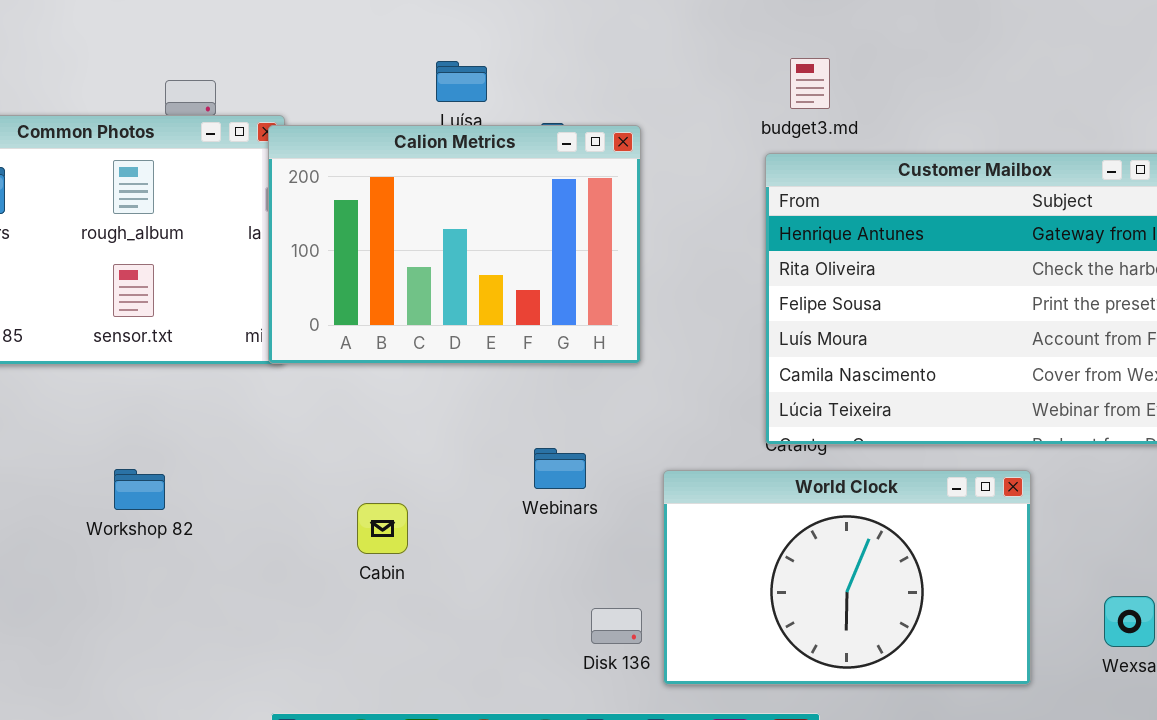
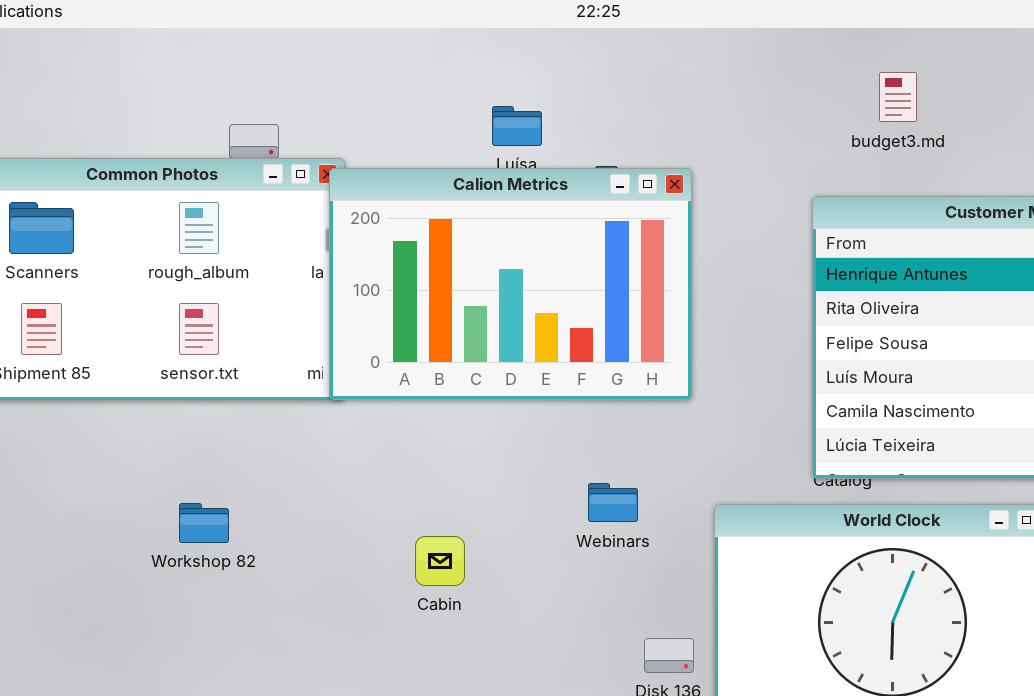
budget3.md: [790,58,830,109] -> [879,72,917,122], moved

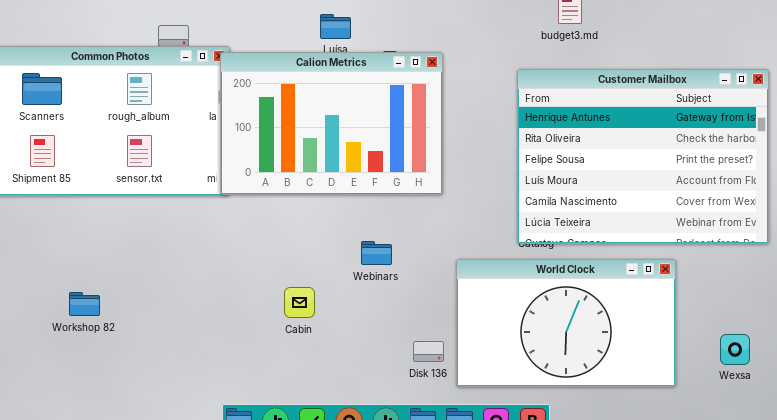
Webinars: [588,483,638,522] -> [361,241,392,265], moved
Workshop 82: [179,503,229,543] -> [69,292,100,316], moved
Cabin: [415,536,465,586] -> [284,287,315,318], moved

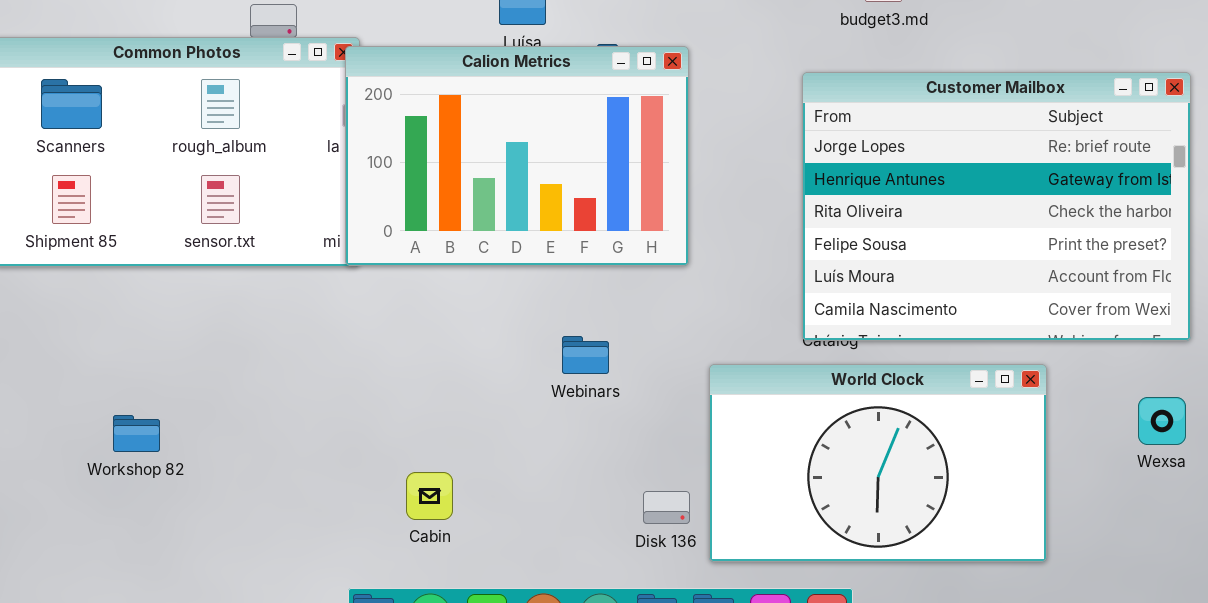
Customer Mailbox: [517,69,769,244] -> [802,72,1191,341], scrolled up 1 row
Cabin: [284,287,315,318] -> [406,472,453,520], moved
Wexsa: [720,334,750,365] -> [1138,397,1186,445], moved

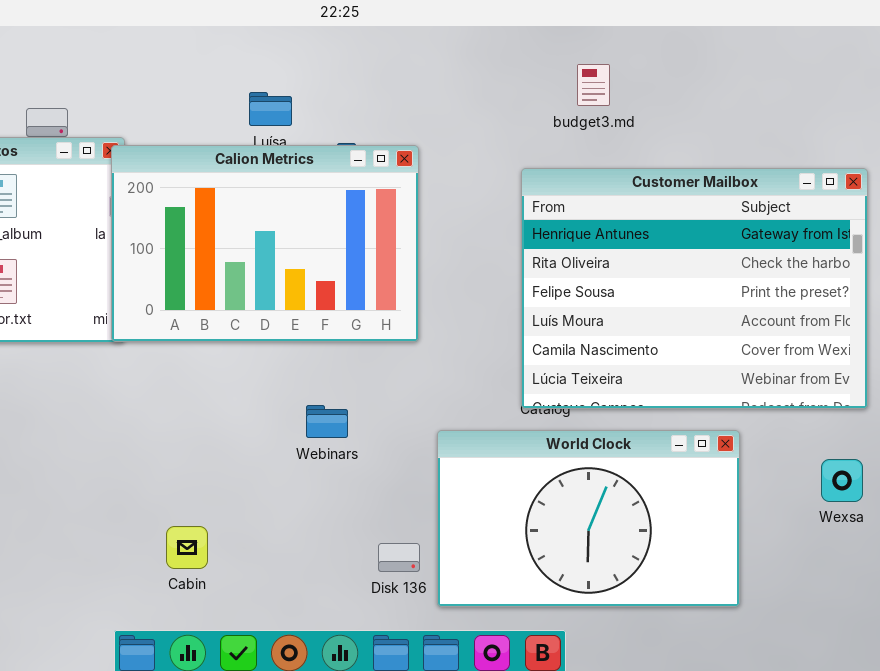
Customer Mailbox: [802,72,1191,341] -> [521,168,868,409], scrolled down 1 row

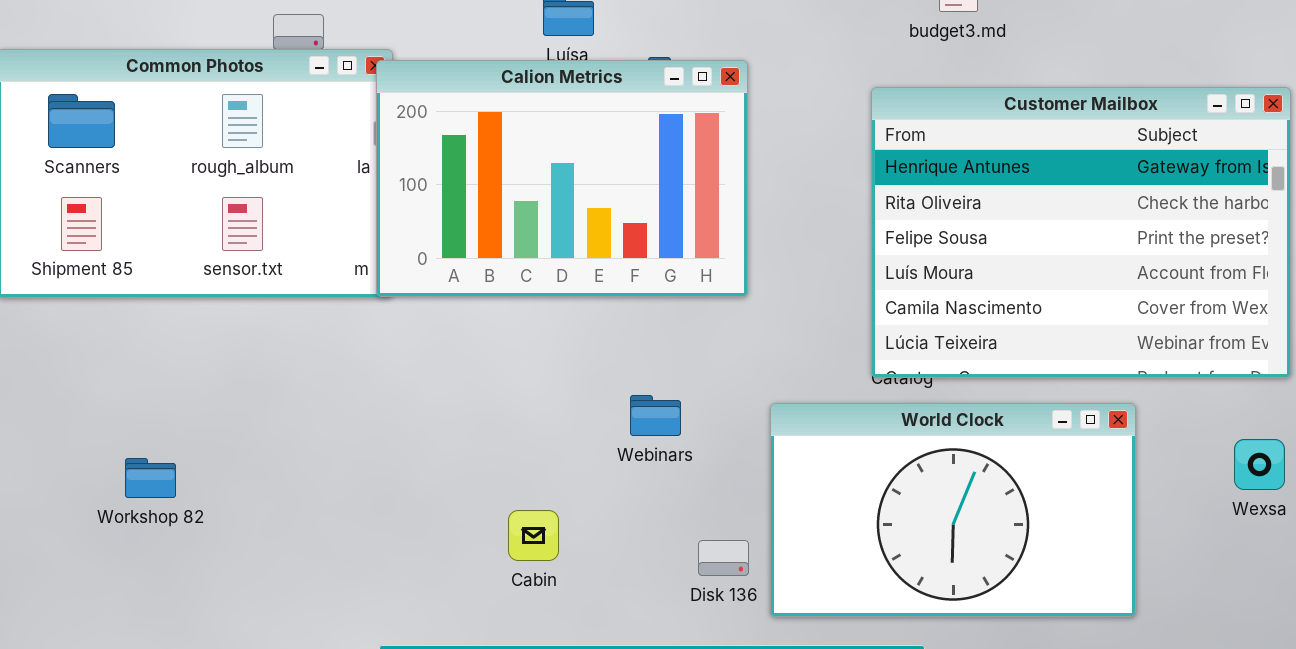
Webinars: [306,405,348,438] -> [630,395,681,436], moved
Cabin: [166,526,208,569] -> [508,510,559,561], moved

